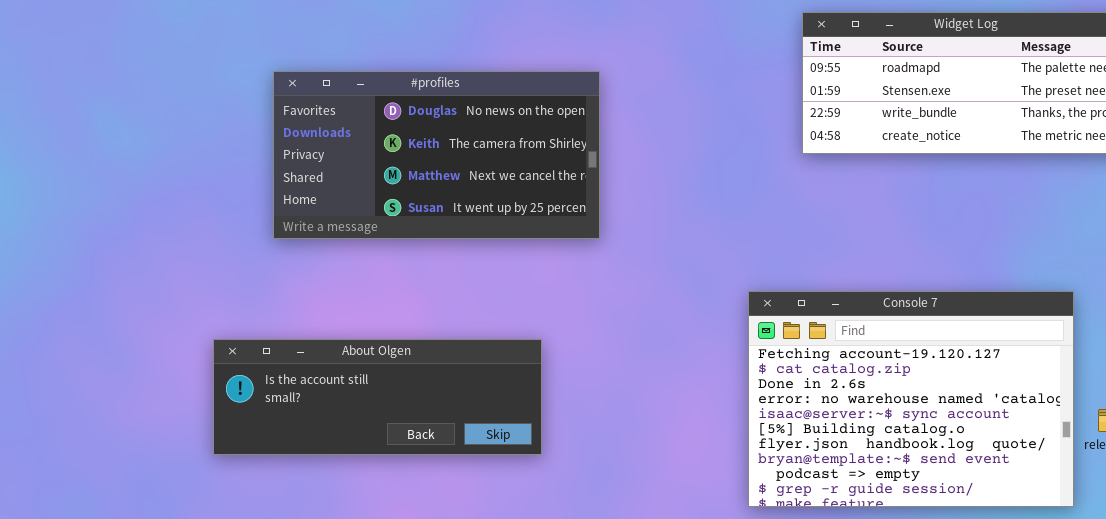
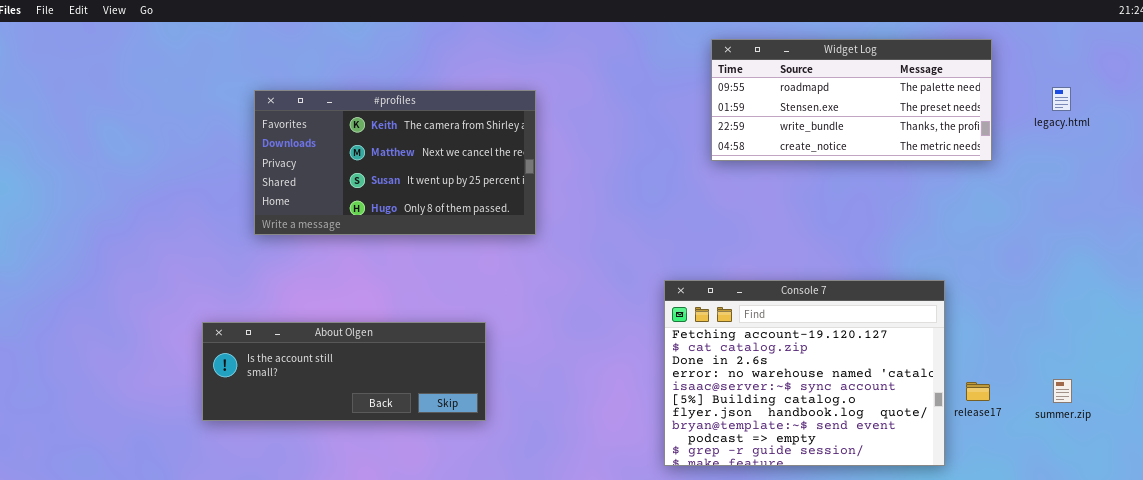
#profiles: [273,71,600,239] -> [254,90,536,235], scrolled down 1 row

